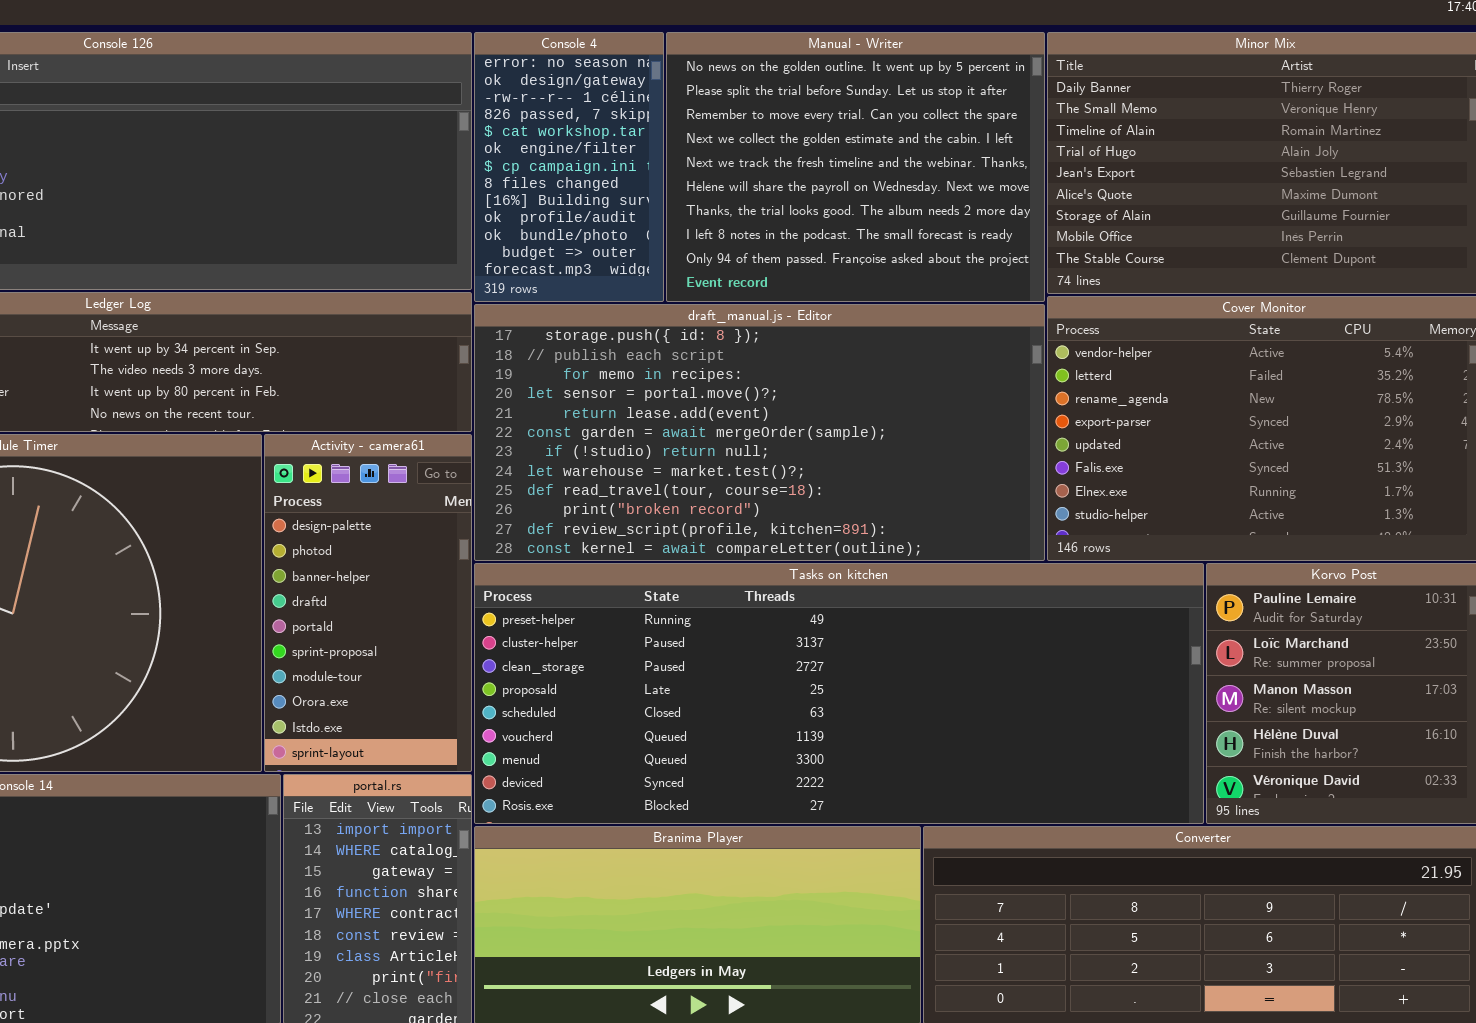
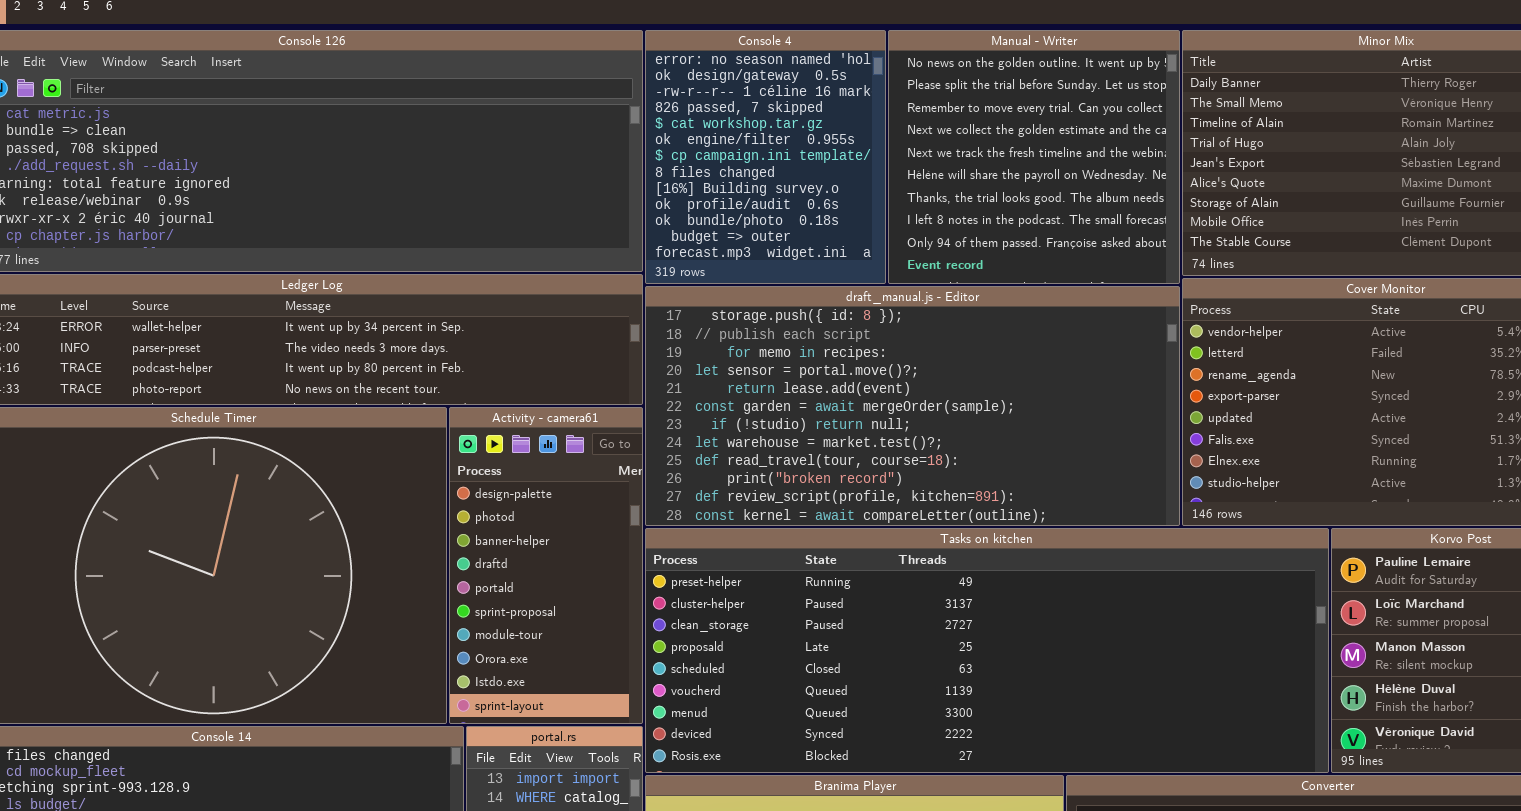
Console 4: [474,32,664,302] -> [645,30,886,284], resized
Manual - Writer: [666,32,1045,302] -> [888,30,1180,284], resized

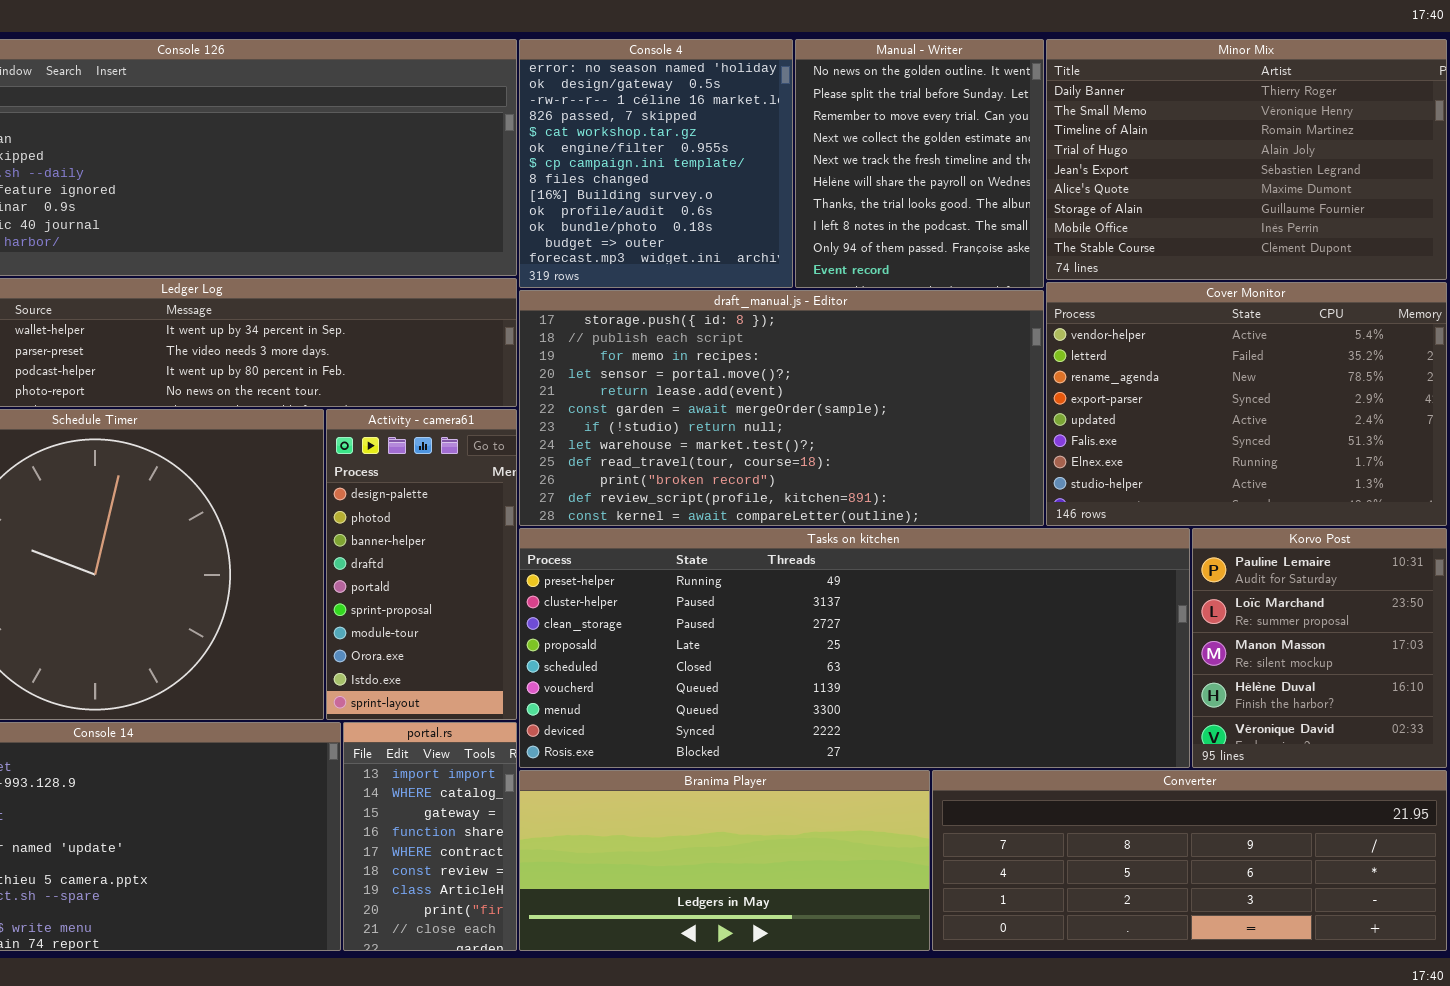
Console 4: [645,30,886,284] -> [519,39,793,288], resized
Manual - Writer: [888,30,1180,284] -> [795,39,1044,288], resized

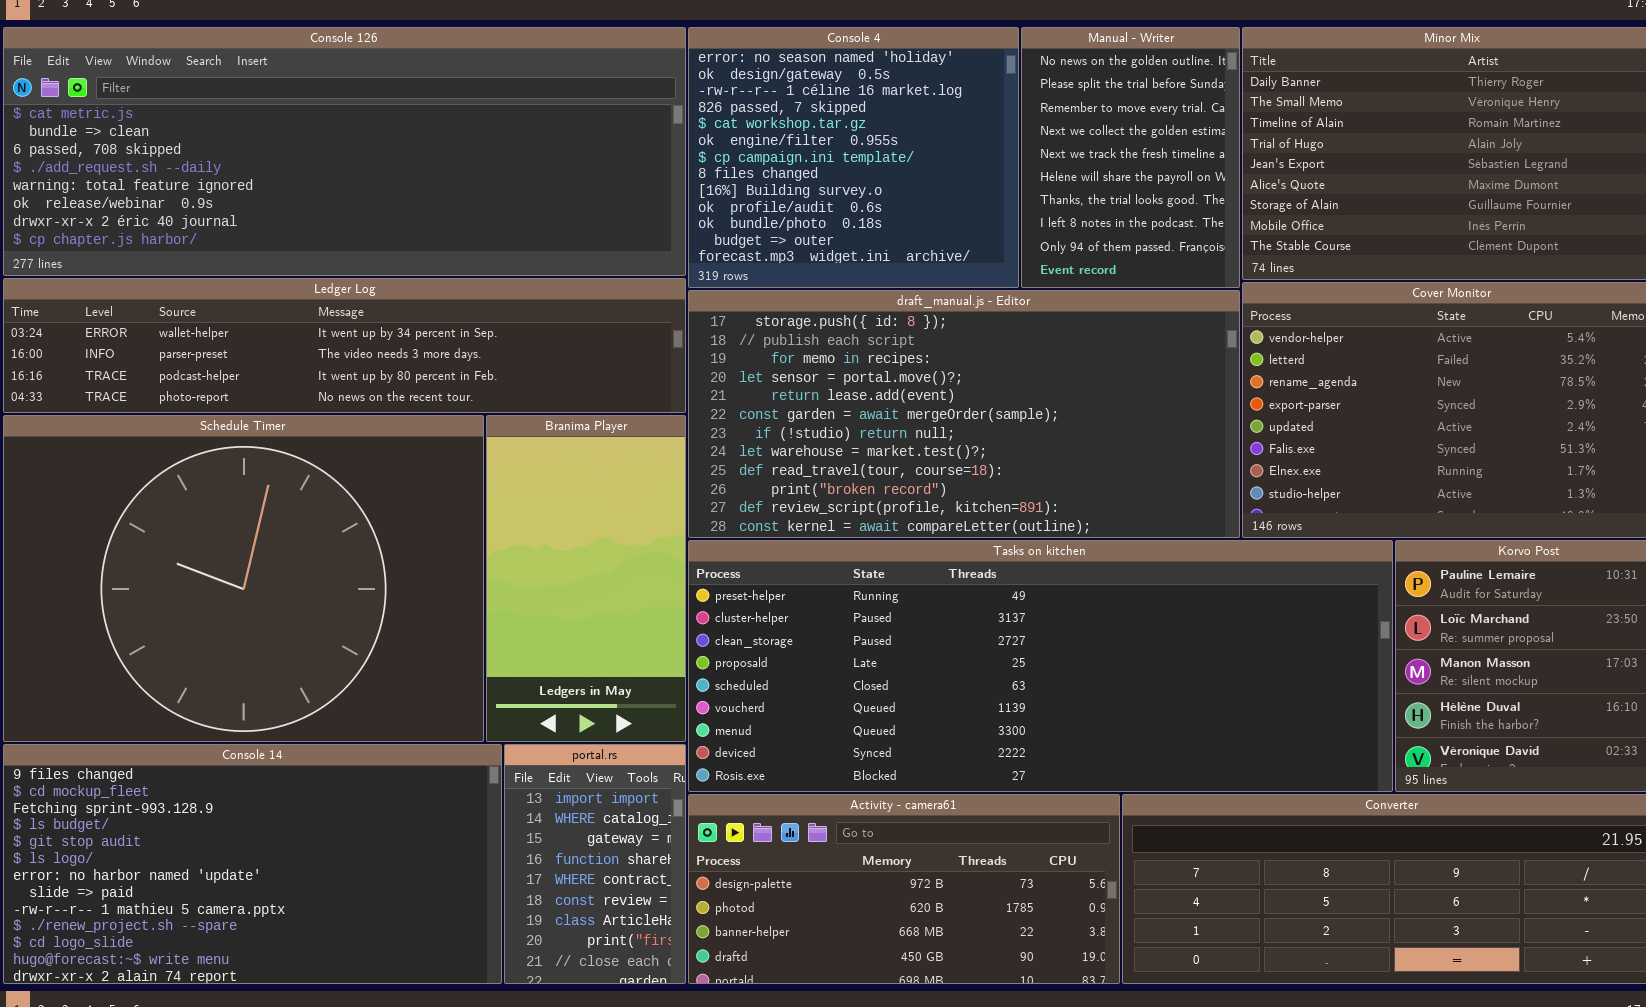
Console 4: [519,39,793,288] -> [688,27,1019,288], resized
Manual - Writer: [795,39,1044,288] -> [1021,27,1240,288], resized
Activity - camera61: [326,409,517,720] -> [688,794,1120,984], moved, resized
Branima Player: [519,770,930,951] -> [486,415,686,742], moved, resized

